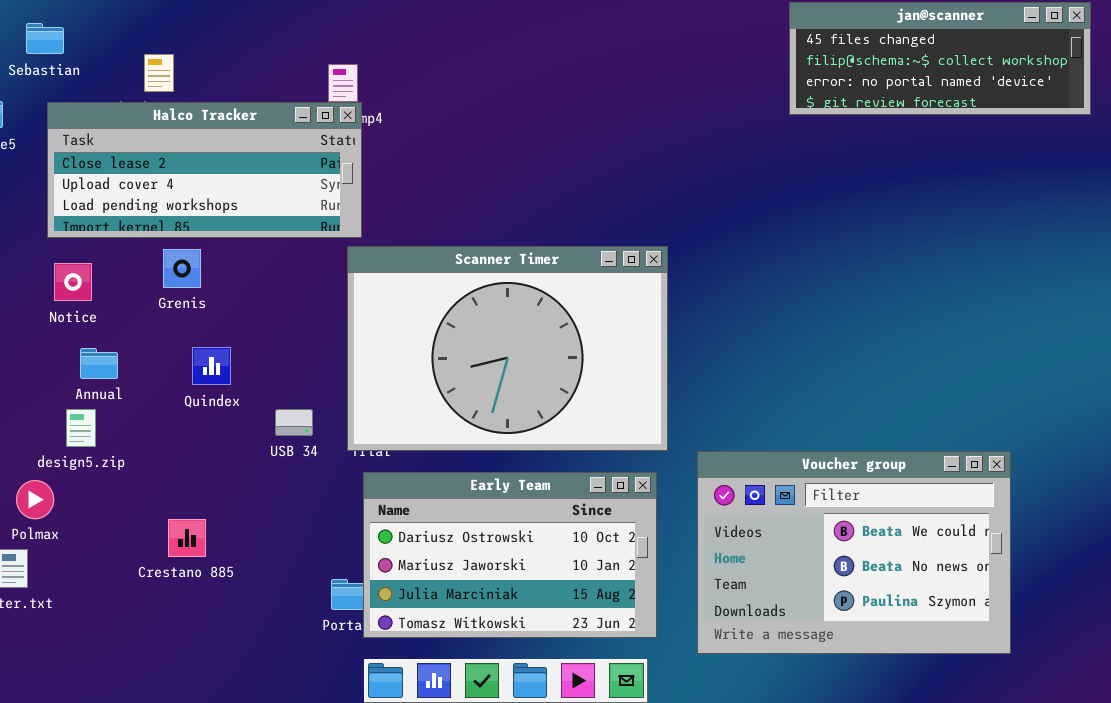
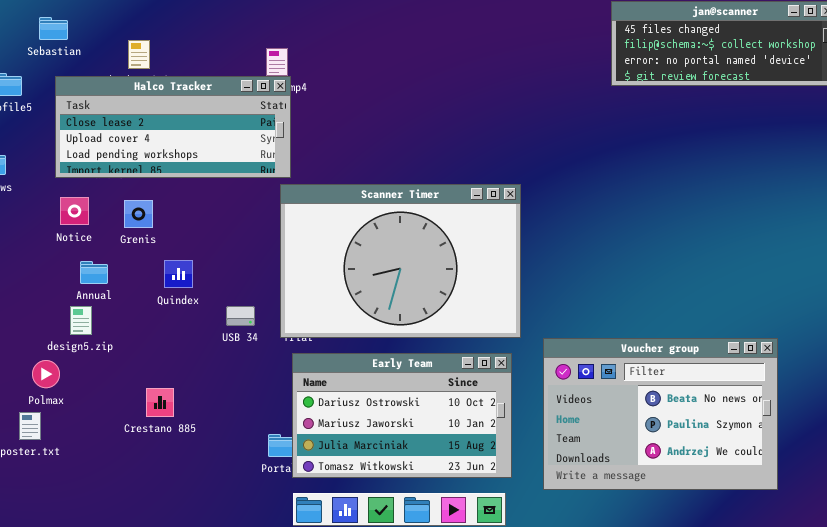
Grenis: [163,249,201,288] -> [124,200,153,228], moved
Voucher group: [697,451,1011,654] -> [543,338,778,490], scrolled down 1 row

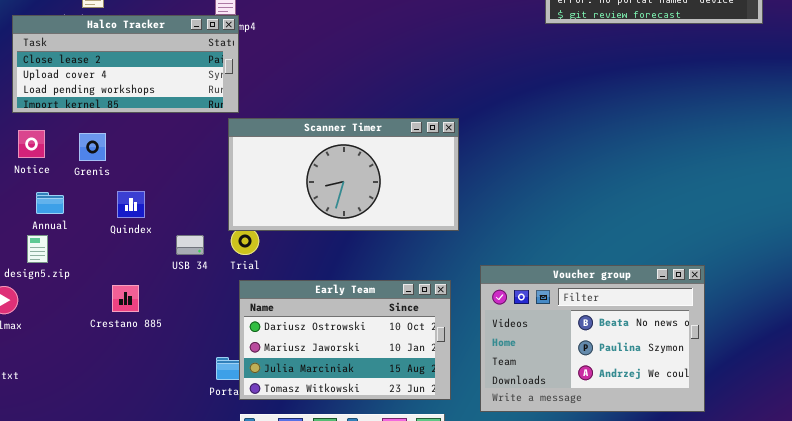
Scanner Timer: [280,184,521,338] -> [228,118,459,231], resized
Crestano 885: [146,388,174,417] -> [112,285,139,312], moved

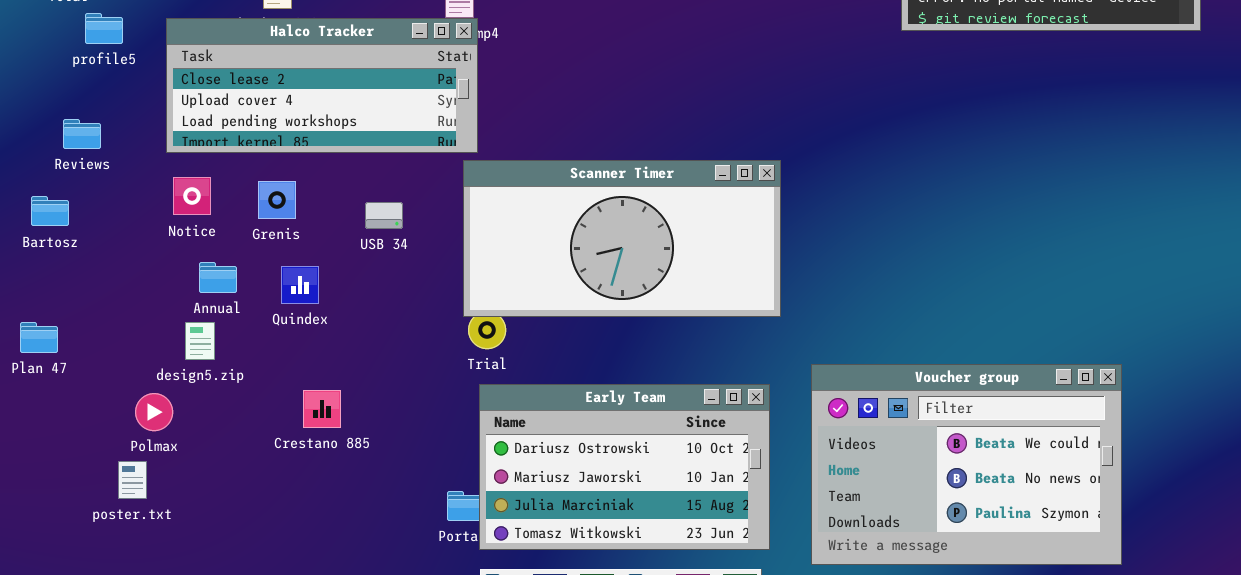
Quindex: [117,191,145,218] -> [281,266,319,304], moved
USB 34: [176,235,204,255] -> [365,202,403,229], moved
Voucher group: [480,265,705,412] -> [811,364,1122,565], scrolled up 1 row

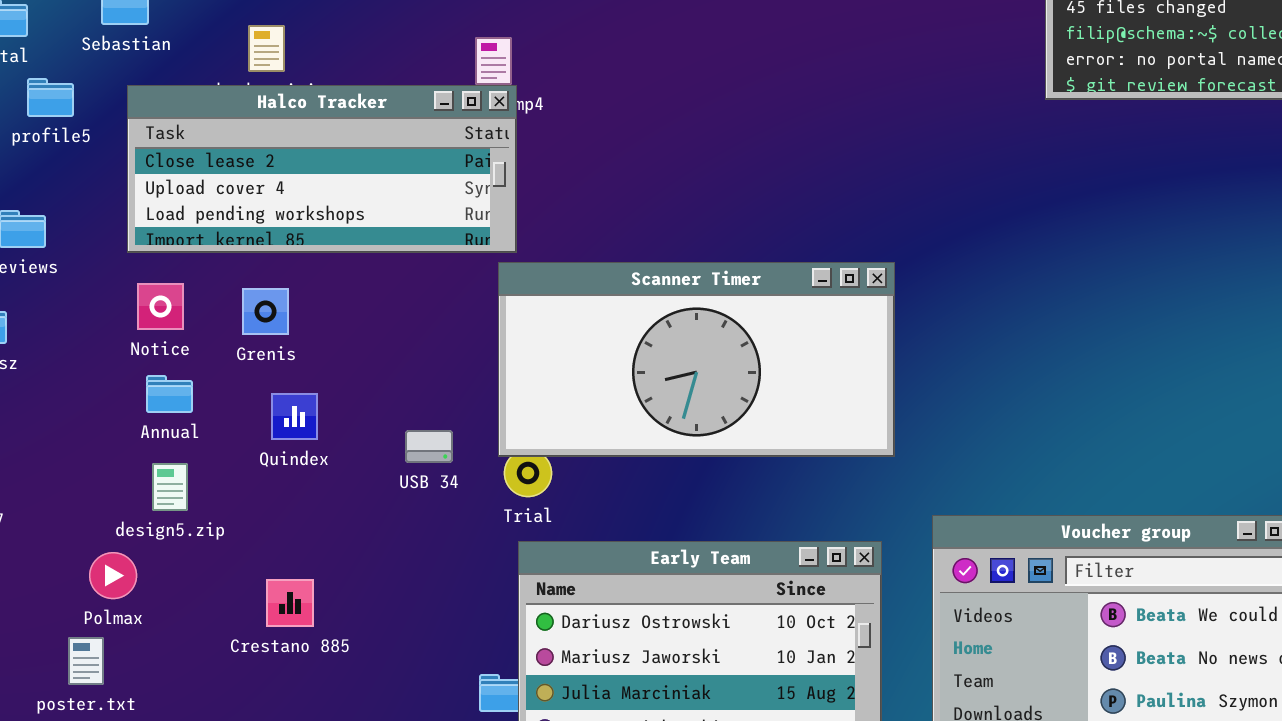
USB 34: [365,202,403,229] -> [405,430,453,463], moved
Annual: [199,262,237,293] -> [146,375,193,413], moved
Crestano 885: [303,390,341,428] -> [266,579,314,627], moved

